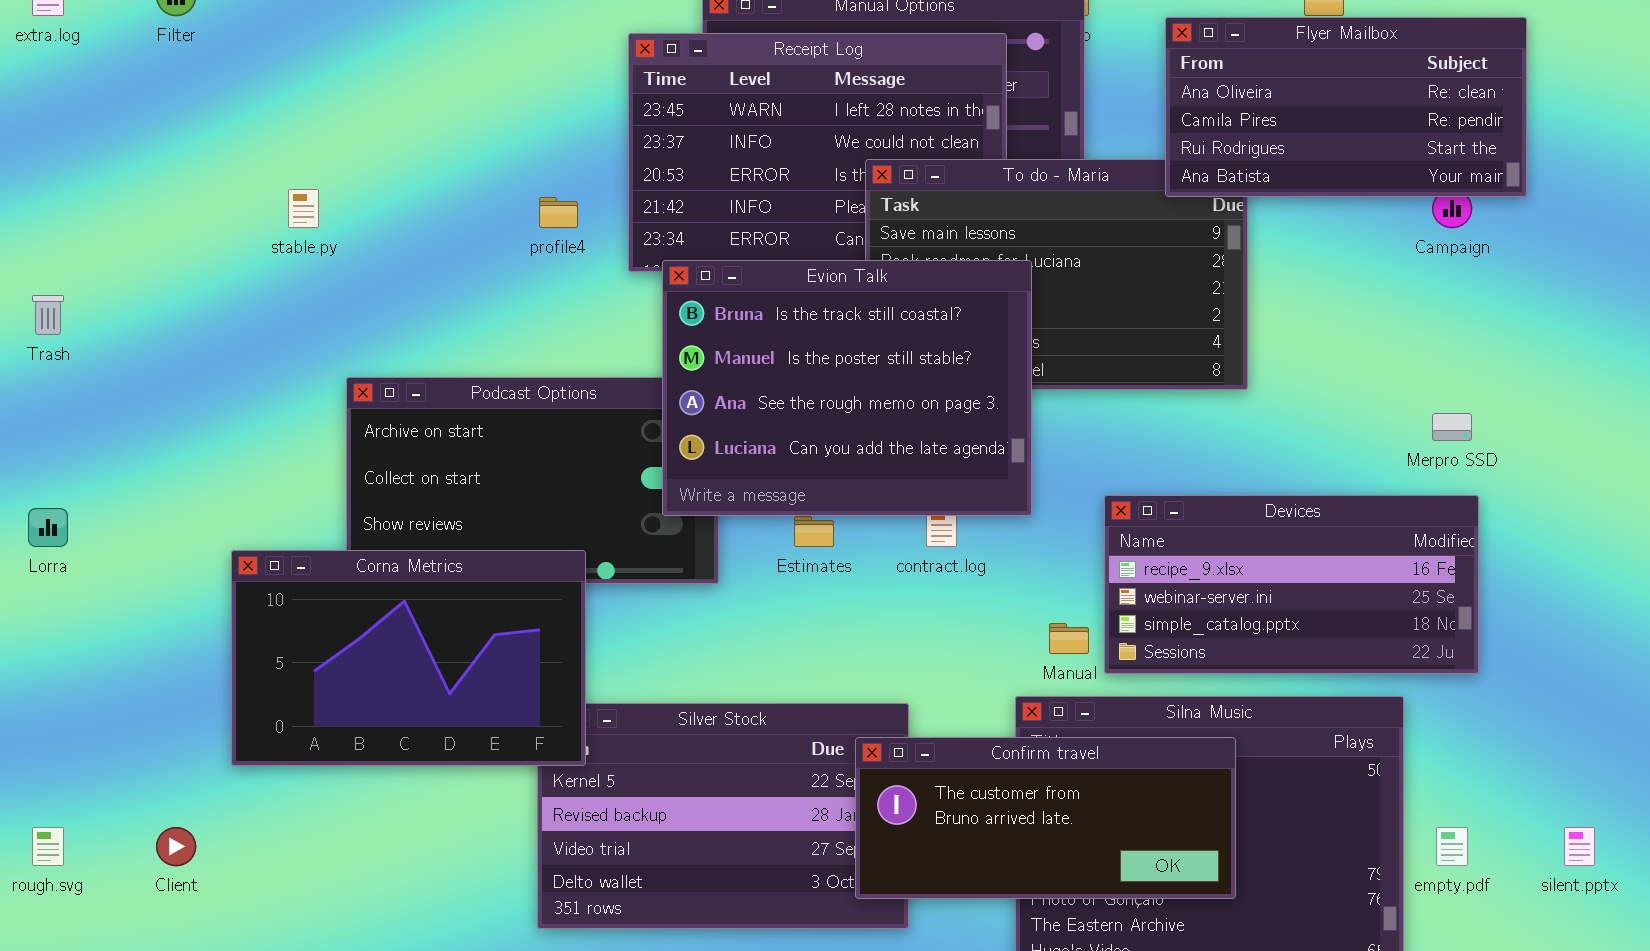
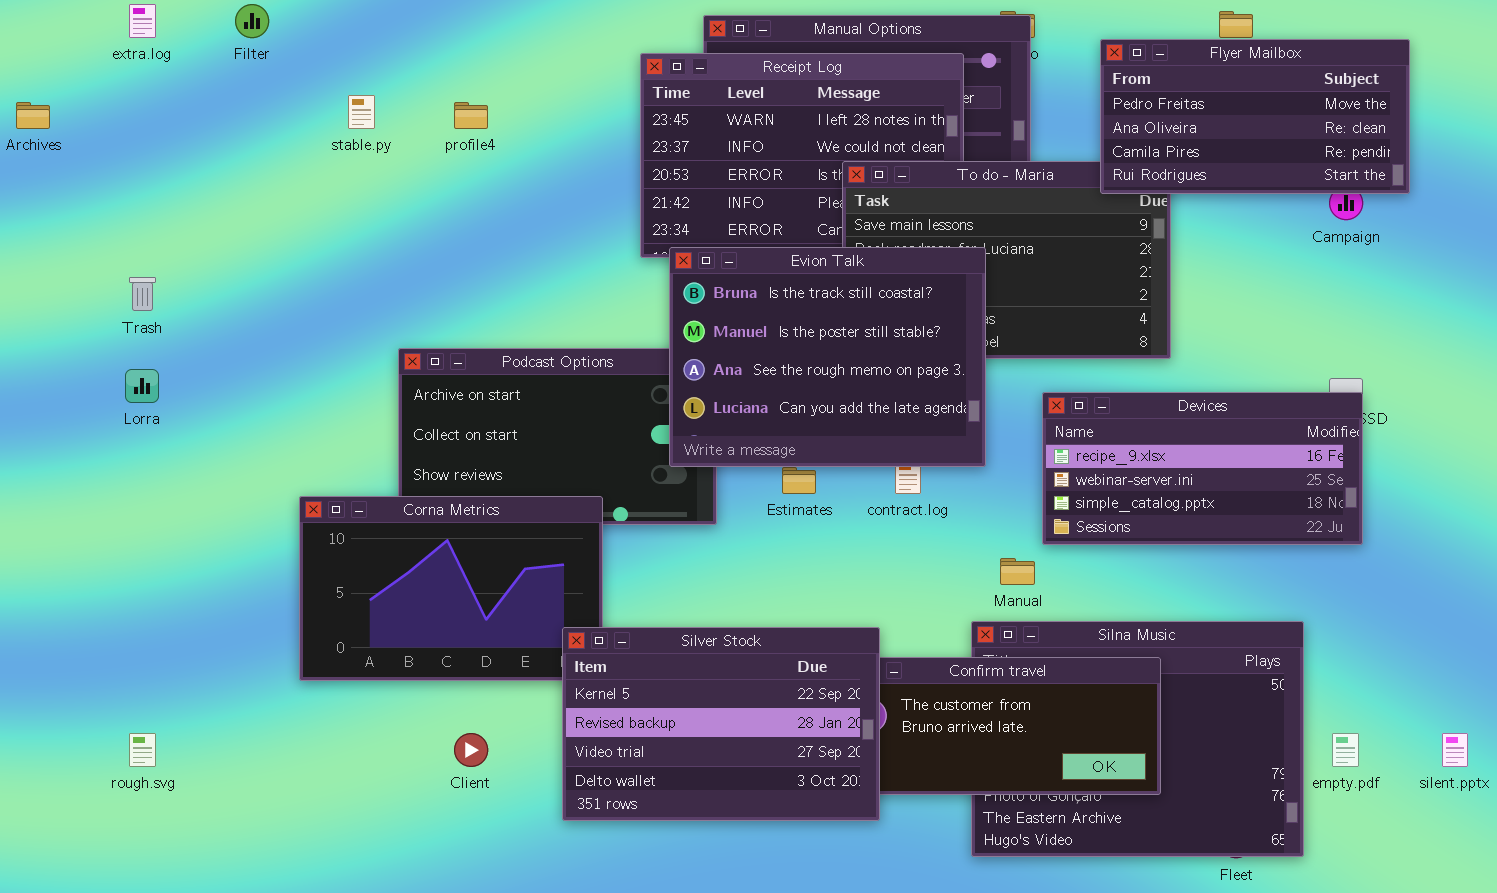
Flyer Mailbox: [1165,17,1527,197] -> [1100,39,1410,194], scrolled up 1 row
stable.py: [288,189,319,228] -> [348,95,375,129], moved
profile4: [539,197,578,228] -> [454,102,488,129], moved
Devices: [1104,495,1479,674] -> [1042,392,1363,545], moved
Lorra: [28,508,68,547] -> [125,369,159,403], moved
Silver Stock: [537,703,909,929] -> [562,627,880,821], raised
Client: [156,827,196,866] -> [454,733,488,767], moved

